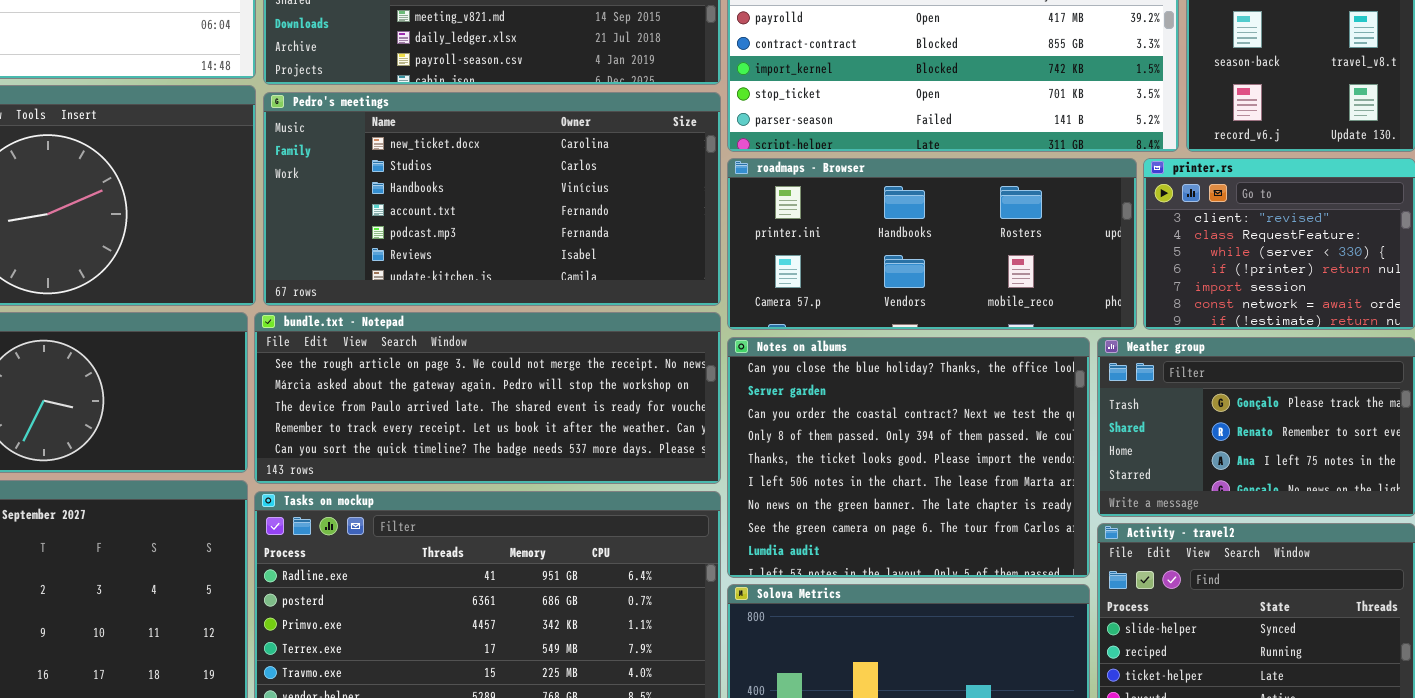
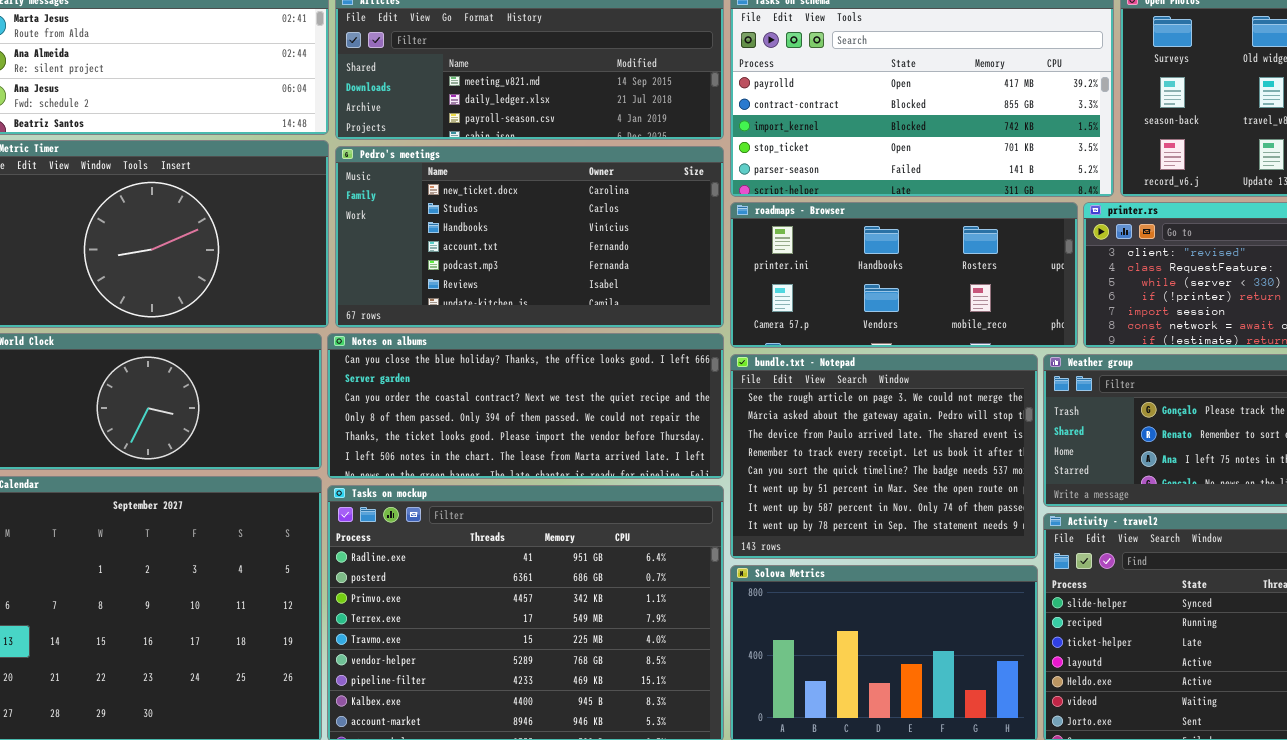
bundle.txt - Notepad: [254,312,721,484] -> [730,354,1038,559], moved, resized
Notes on albums: [727,337,1090,578] -> [327,333,724,479], moved, resized

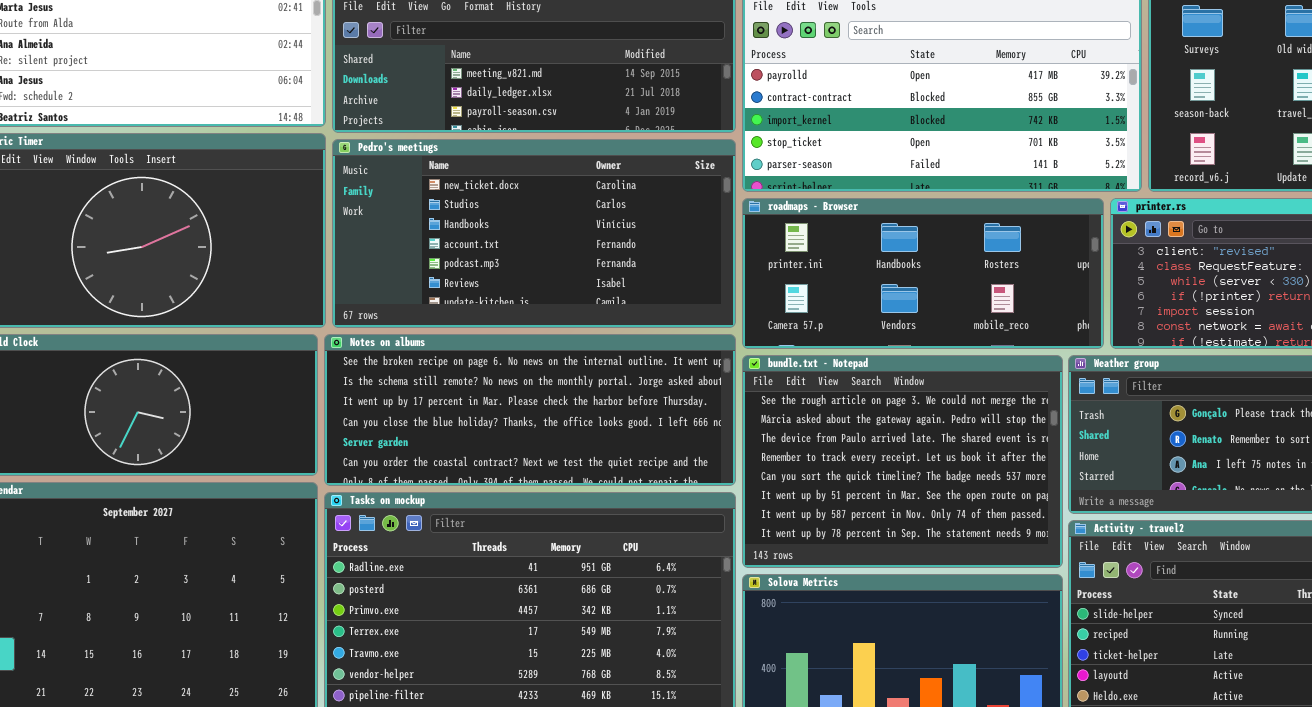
Notes on albums: [327,333,724,479] -> [324,334,736,486], scrolled up 3 rows

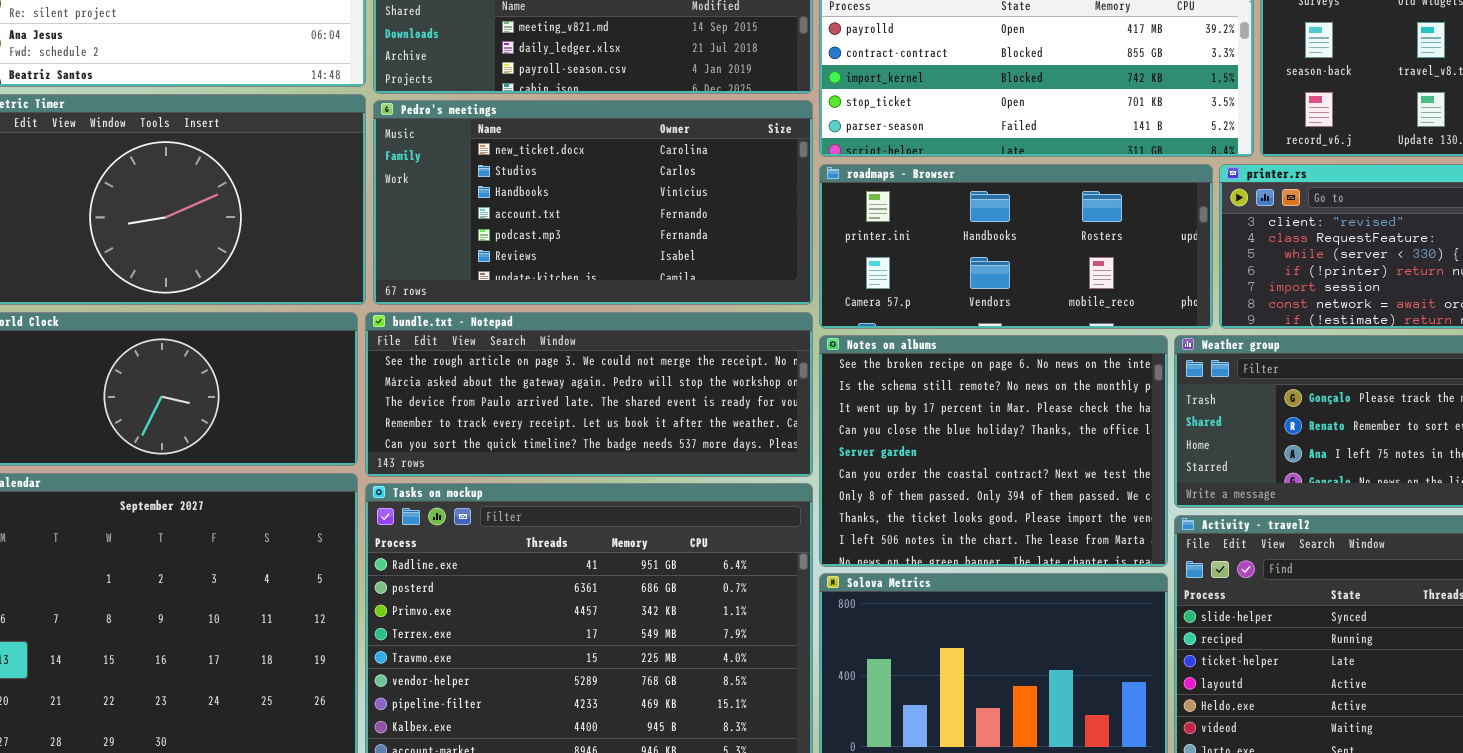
Notes on albums: [324,334,736,486] -> [819,335,1168,567], moved, resized
bundle.txt - Notepad: [742,355,1063,568] -> [365,312,813,477], moved, resized

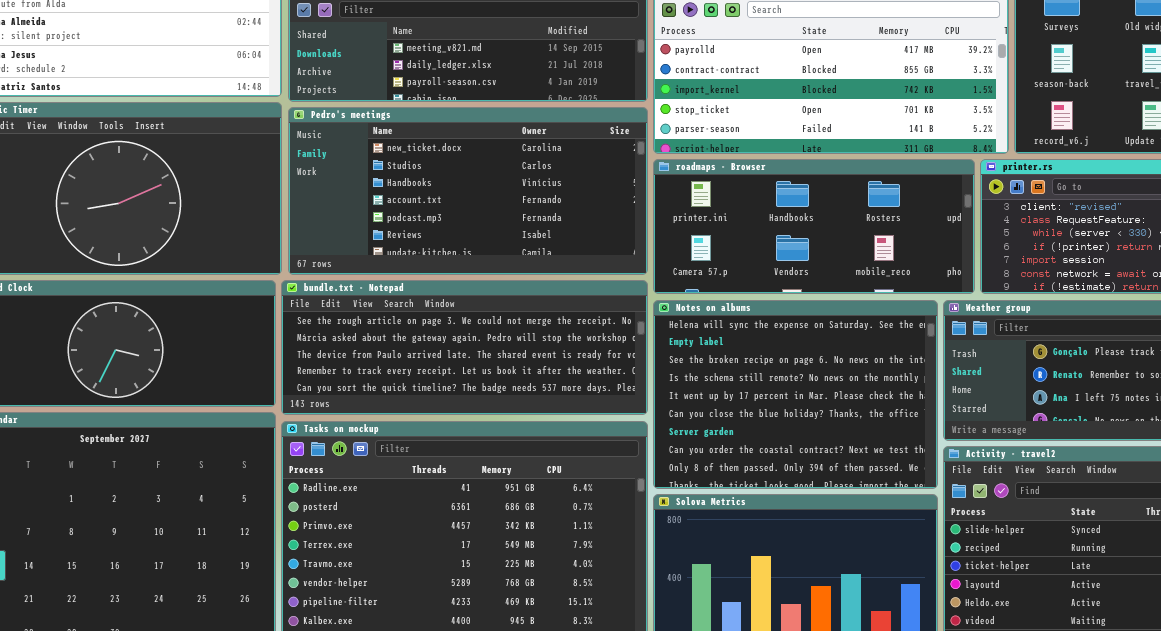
Notes on albums: [819,335,1168,567] -> [653,300,938,489], scrolled up 2 rows

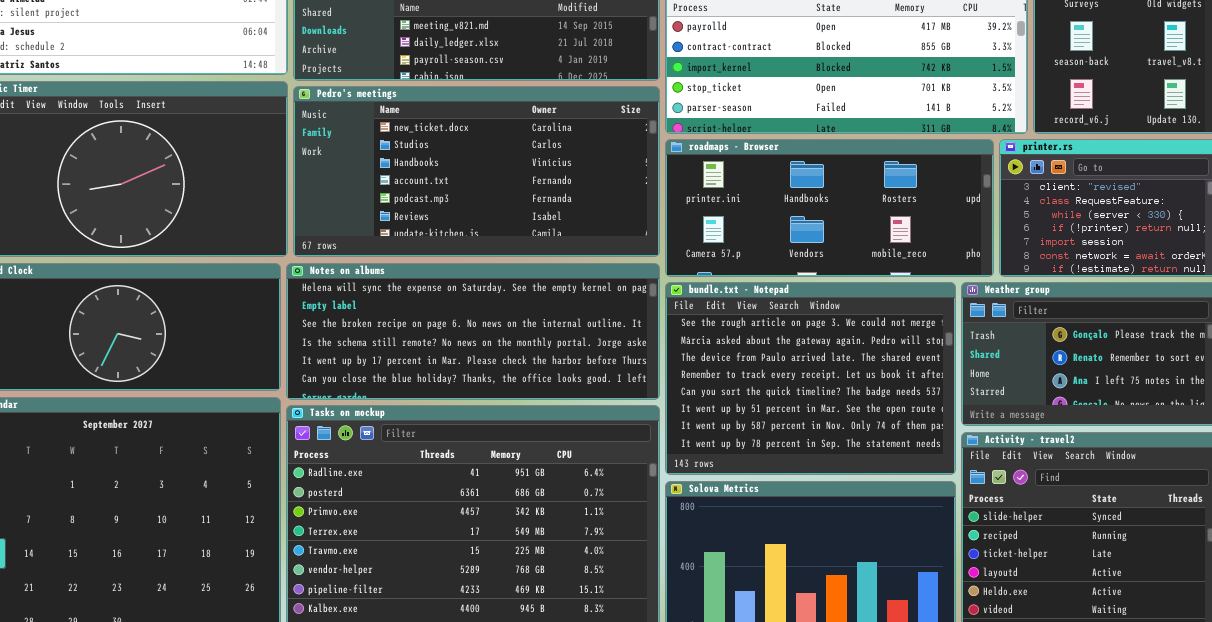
bundle.txt - Notepad: [281,280,648,415] -> [665,282,956,475], moved, resized
Notes on albums: [653,300,938,489] -> [286,263,660,400], moved, resized

